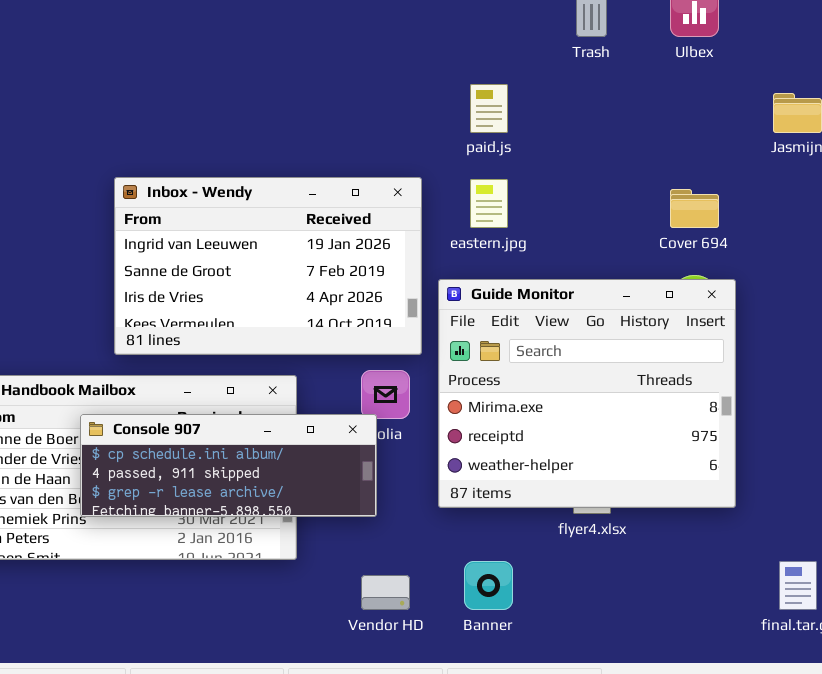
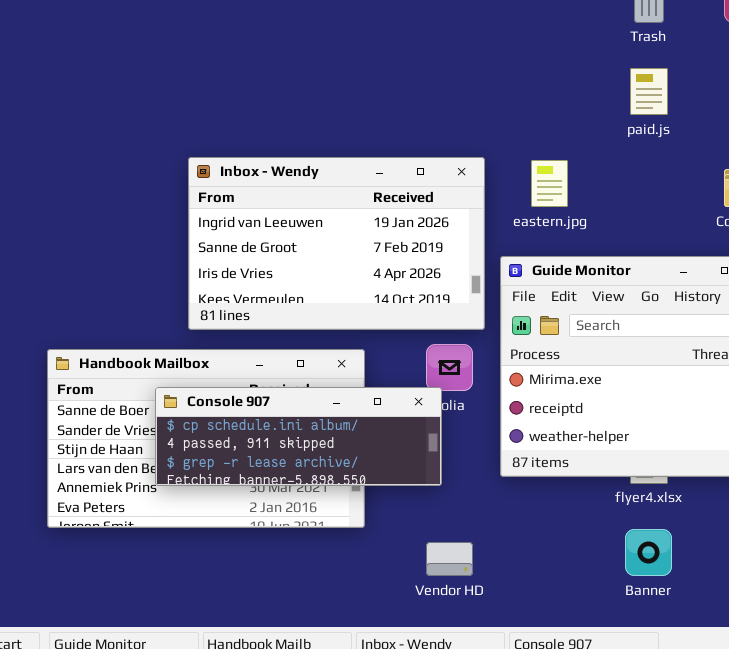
paid.js: [470,84,508,133] -> [630,68,668,115], moved
Banner: [464,561,513,610] -> [625,529,672,576], moved

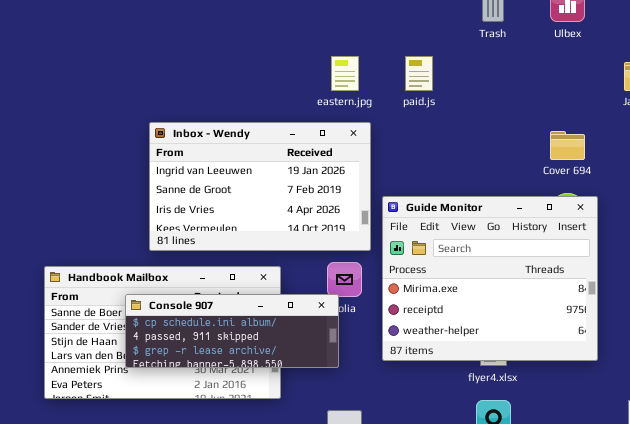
paid.js: [630,68,668,115] -> [405,56,433,91], moved
eastern.jpg: [531,160,568,207] -> [331,56,359,91], moved

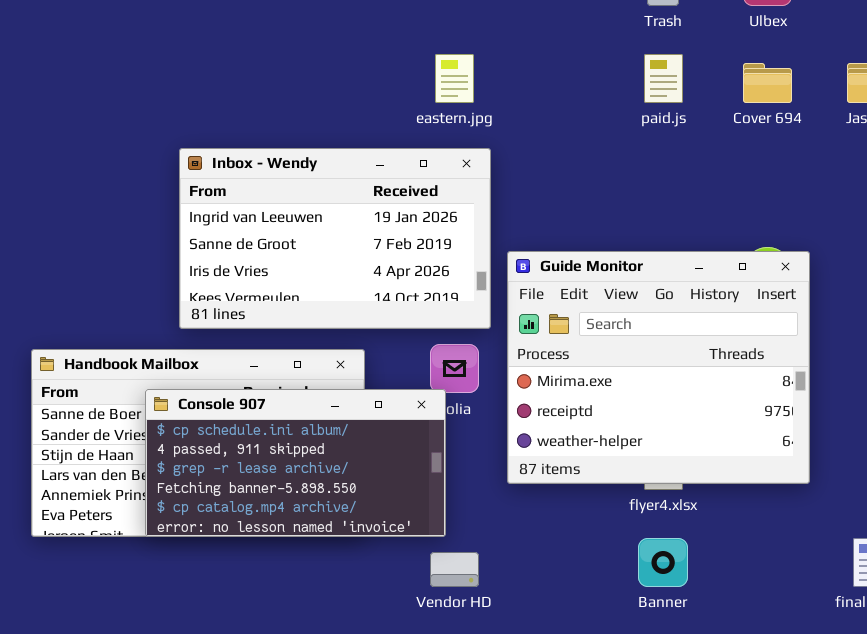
paid.js: [405,56,433,91] -> [644,54,683,103], moved
Cover 694: [550,131,585,160] -> [743,63,792,103], moved
Console 907: [125,294,339,368] -> [145,389,446,537], resized

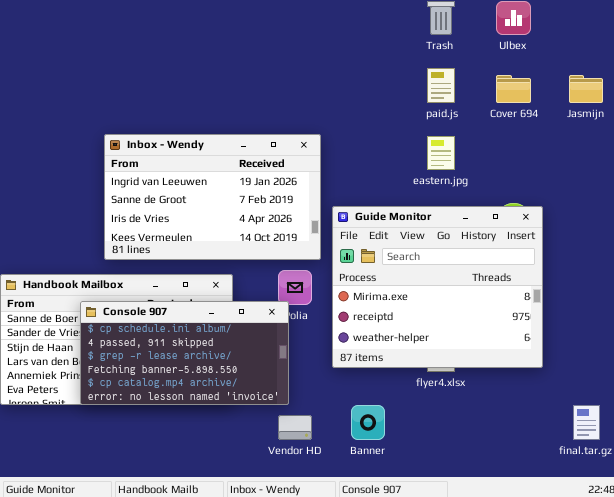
eastern.jpg: [435,54,474,103] -> [427,136,455,170], moved
Banner: [638,538,688,587] -> [351,405,385,440], moved

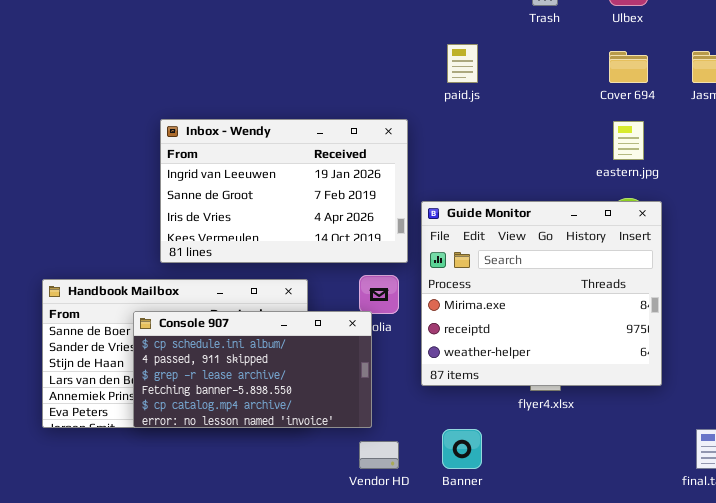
paid.js: [427,68,455,103] -> [447,44,478,83], moved
eastern.jpg: [427,136,455,170] -> [613,121,644,160], moved

